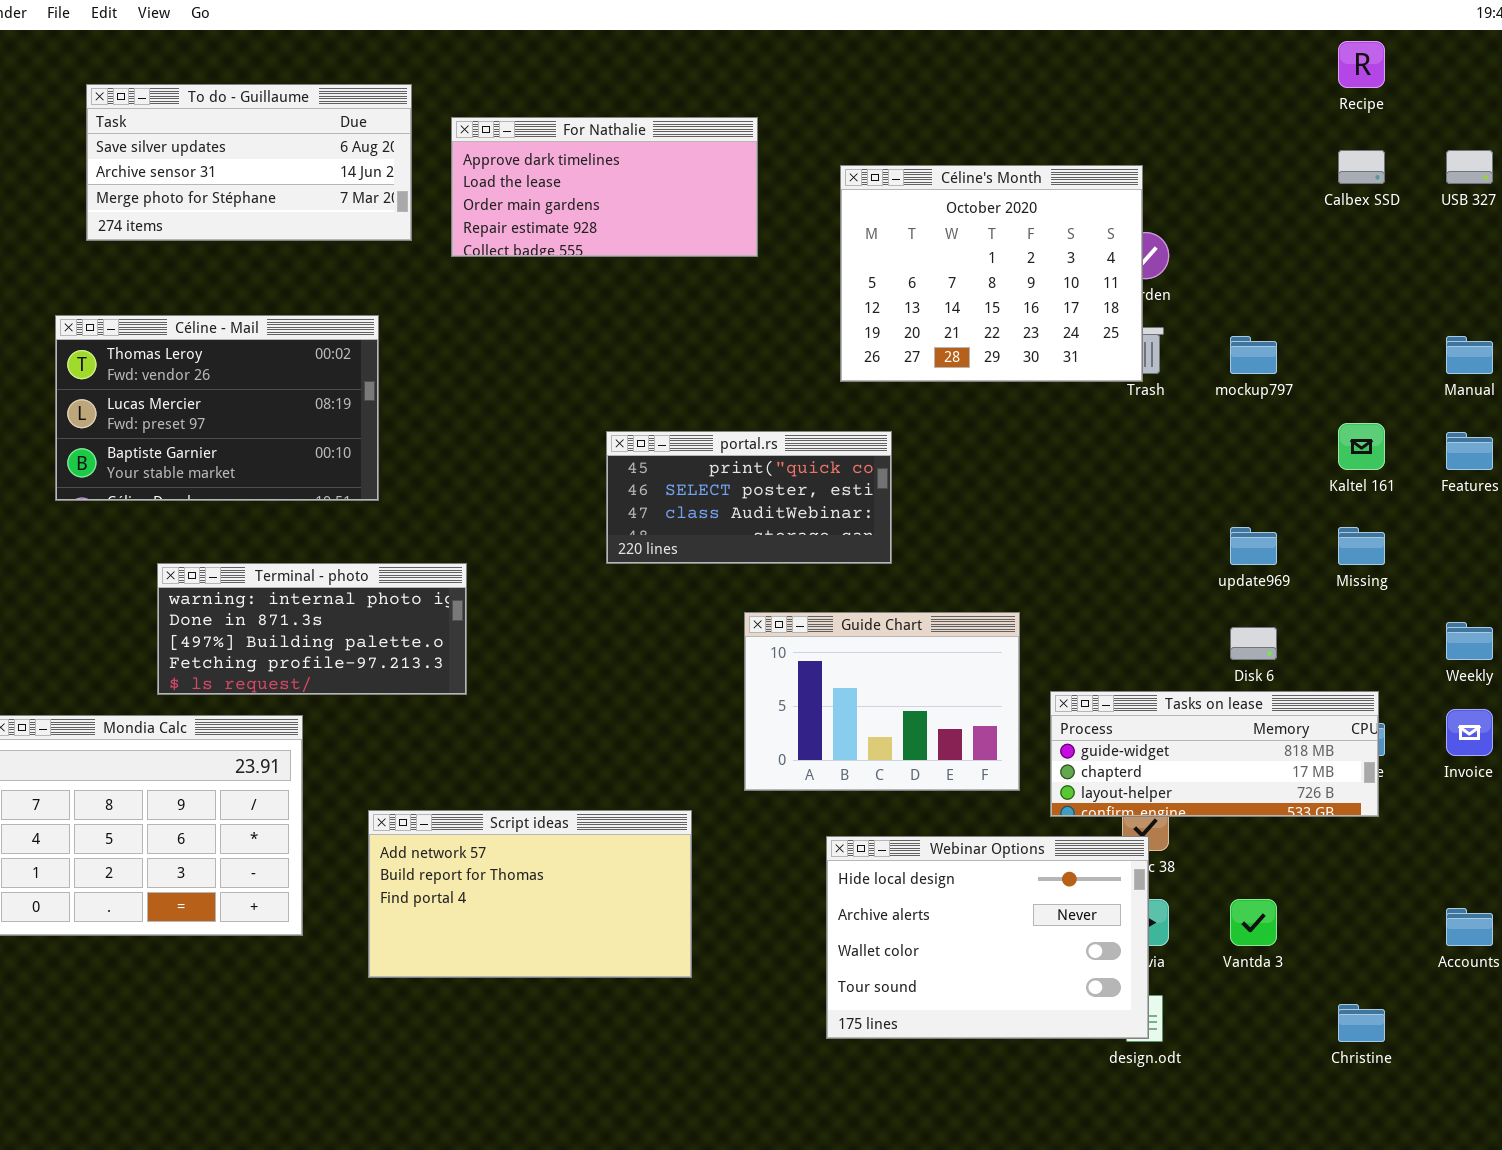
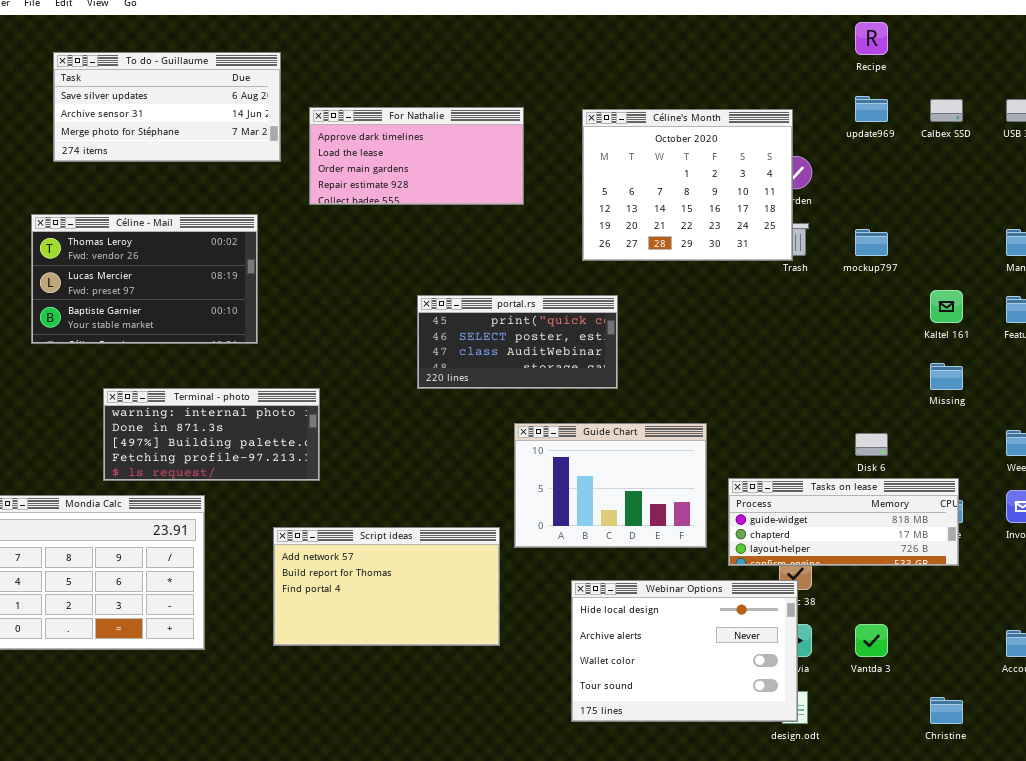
Recipe: [1338,41,1385,88] -> [855,22,888,55], moved
For Nathalie: [451,117,758,257] -> [309,107,524,205], moved
update969: [1230,527,1277,565] -> [855,96,888,122], moved
Script ideas: [368,810,692,978] -> [273,527,500,646], moved

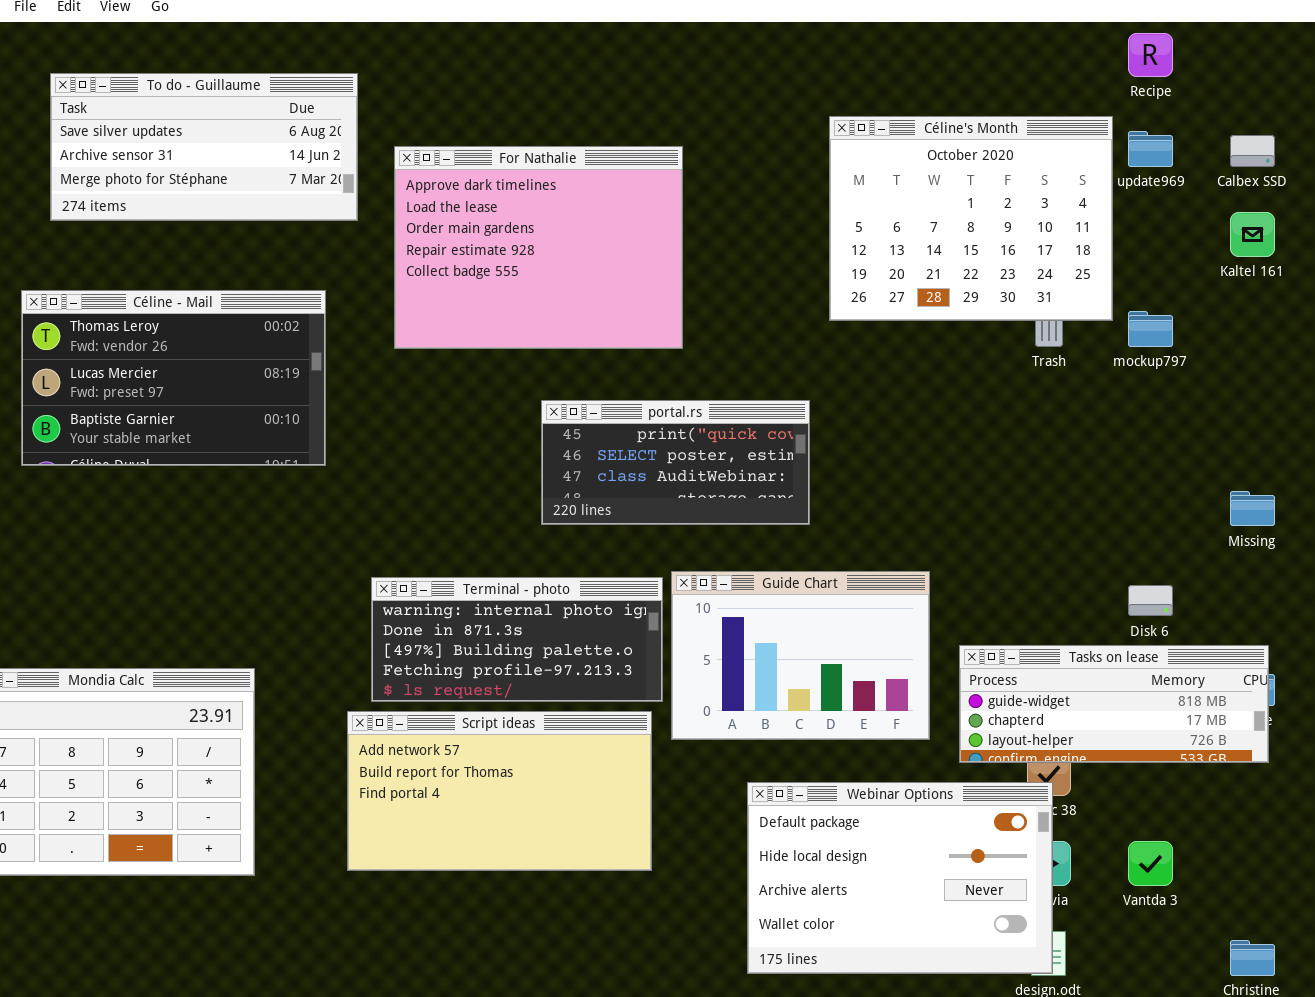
For Nathalie: [309,107,524,205] -> [394,146,683,349], resized
Céline's Month: [582,109,793,261] -> [829,116,1113,321], moved
Kaltel 161: [930,290,963,323] -> [1230,212,1275,257], moved
Terminal - photo: [103,388,320,481] -> [371,577,663,702], moved
Webinar Options: [571,580,798,722] -> [747,782,1053,974], scrolled up 1 row

